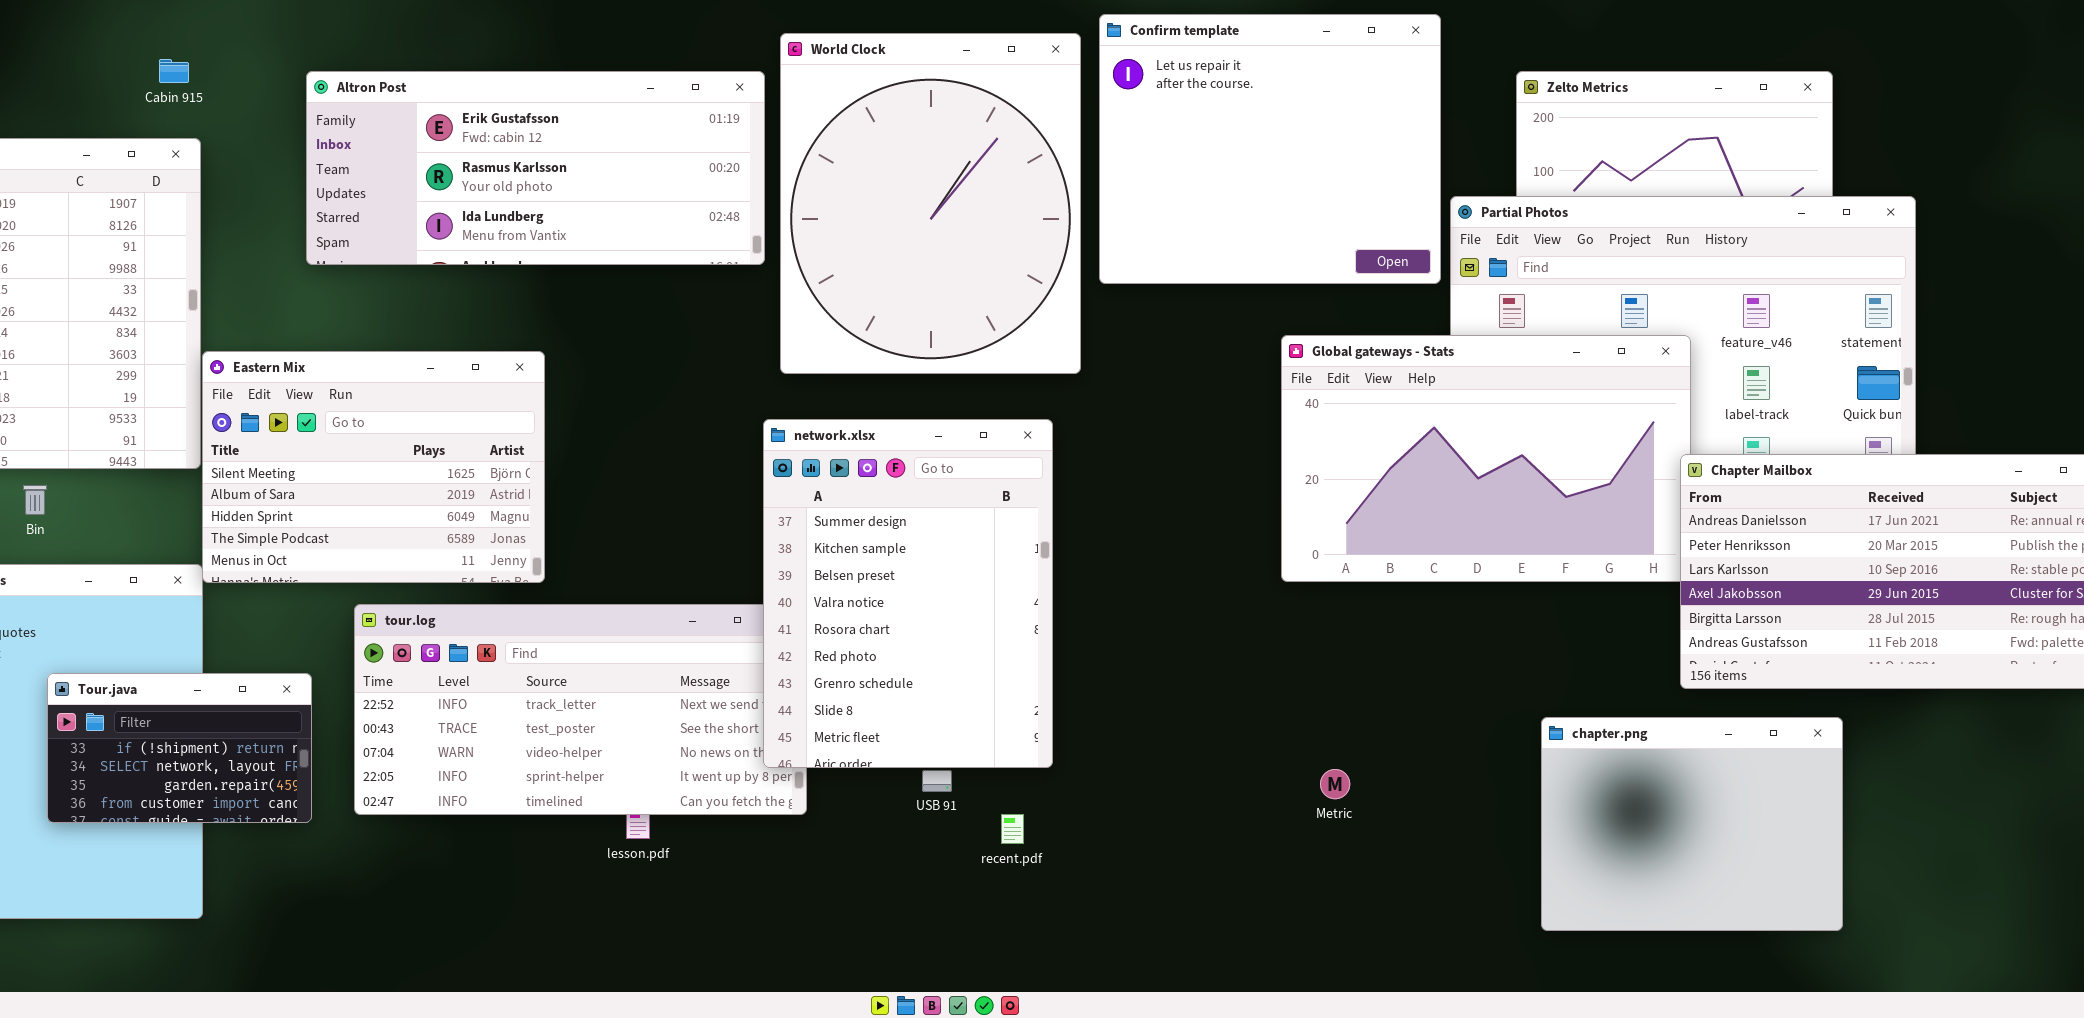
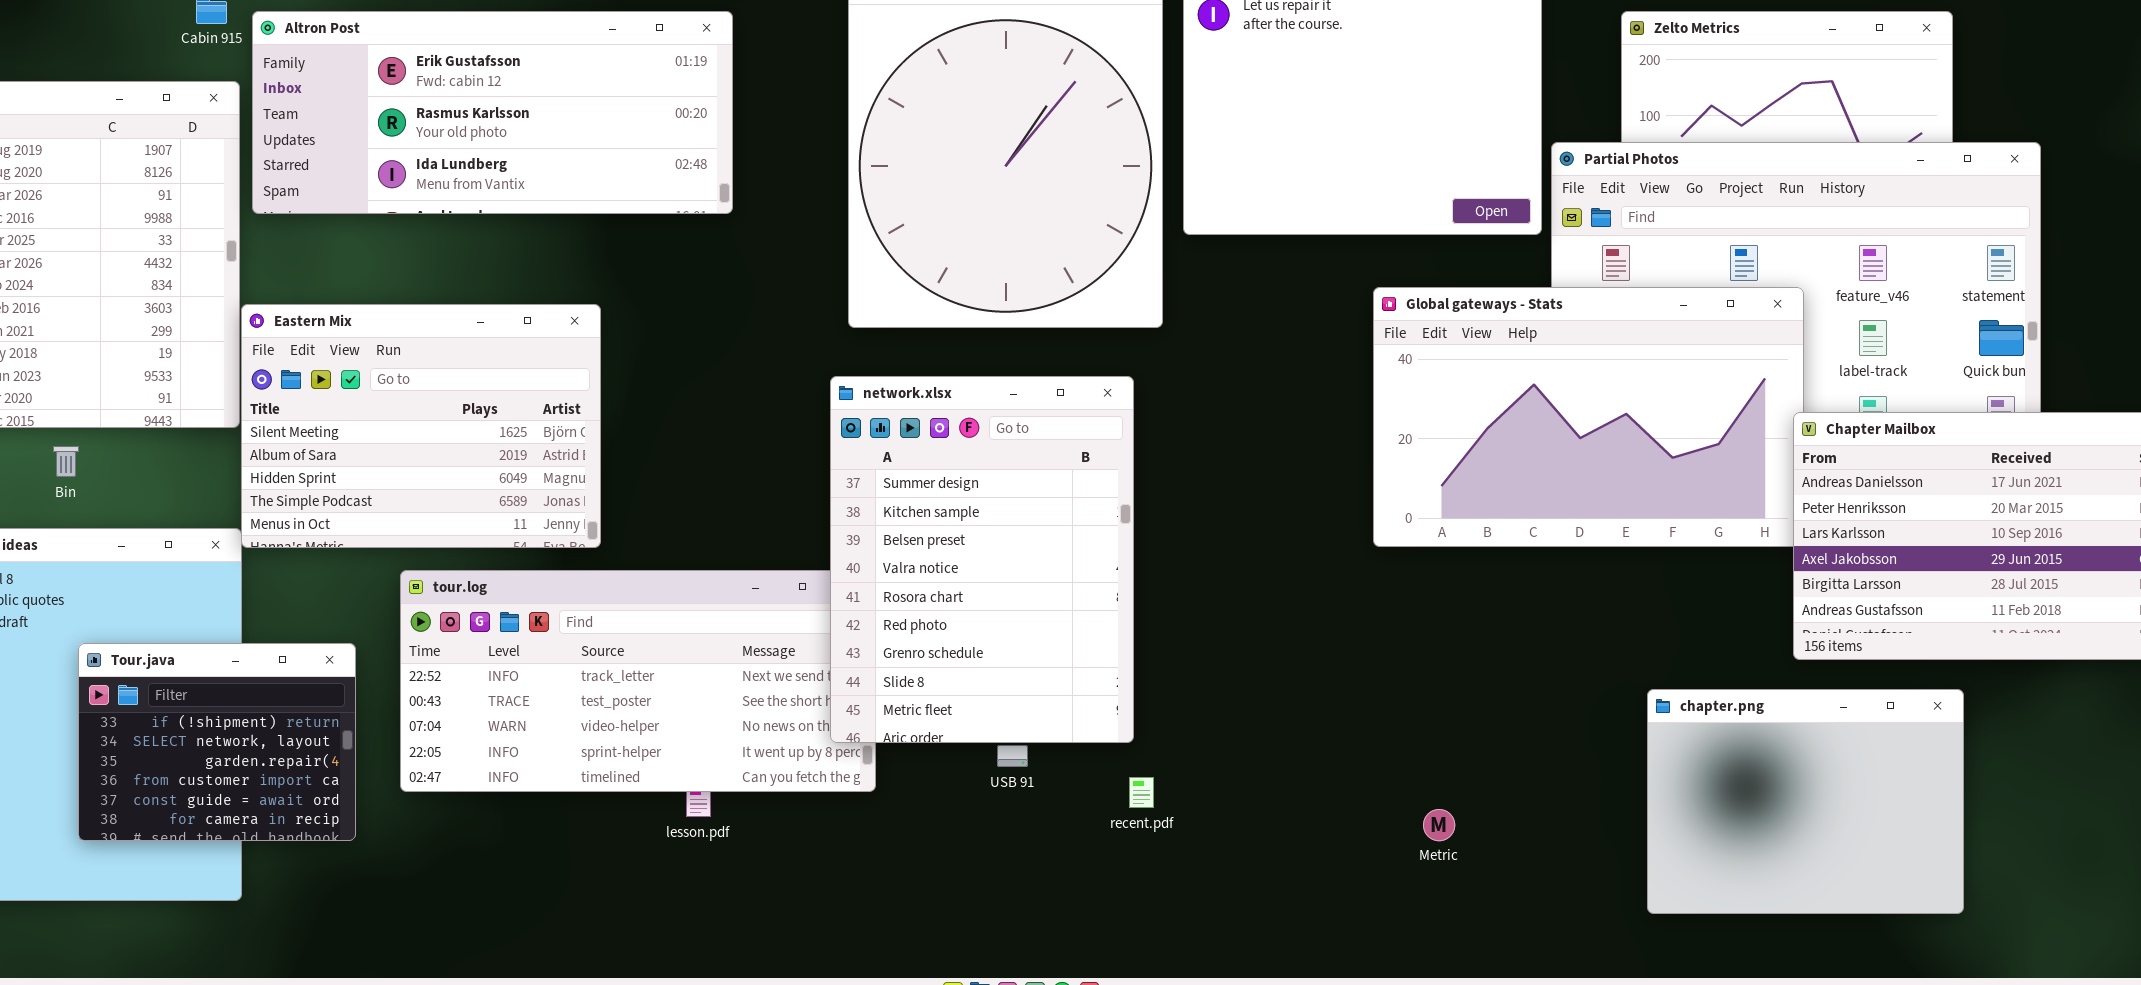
Altron Post: [306,71,765,265] -> [252,11,733,214], moved
Tour.java: [47,673,312,823] -> [78,643,356,841], resized
Metric: [1320,769,1350,799] -> [1423,809,1455,841], moved
recent.pdf: [1001,814,1024,844] -> [1129,777,1154,808], moved

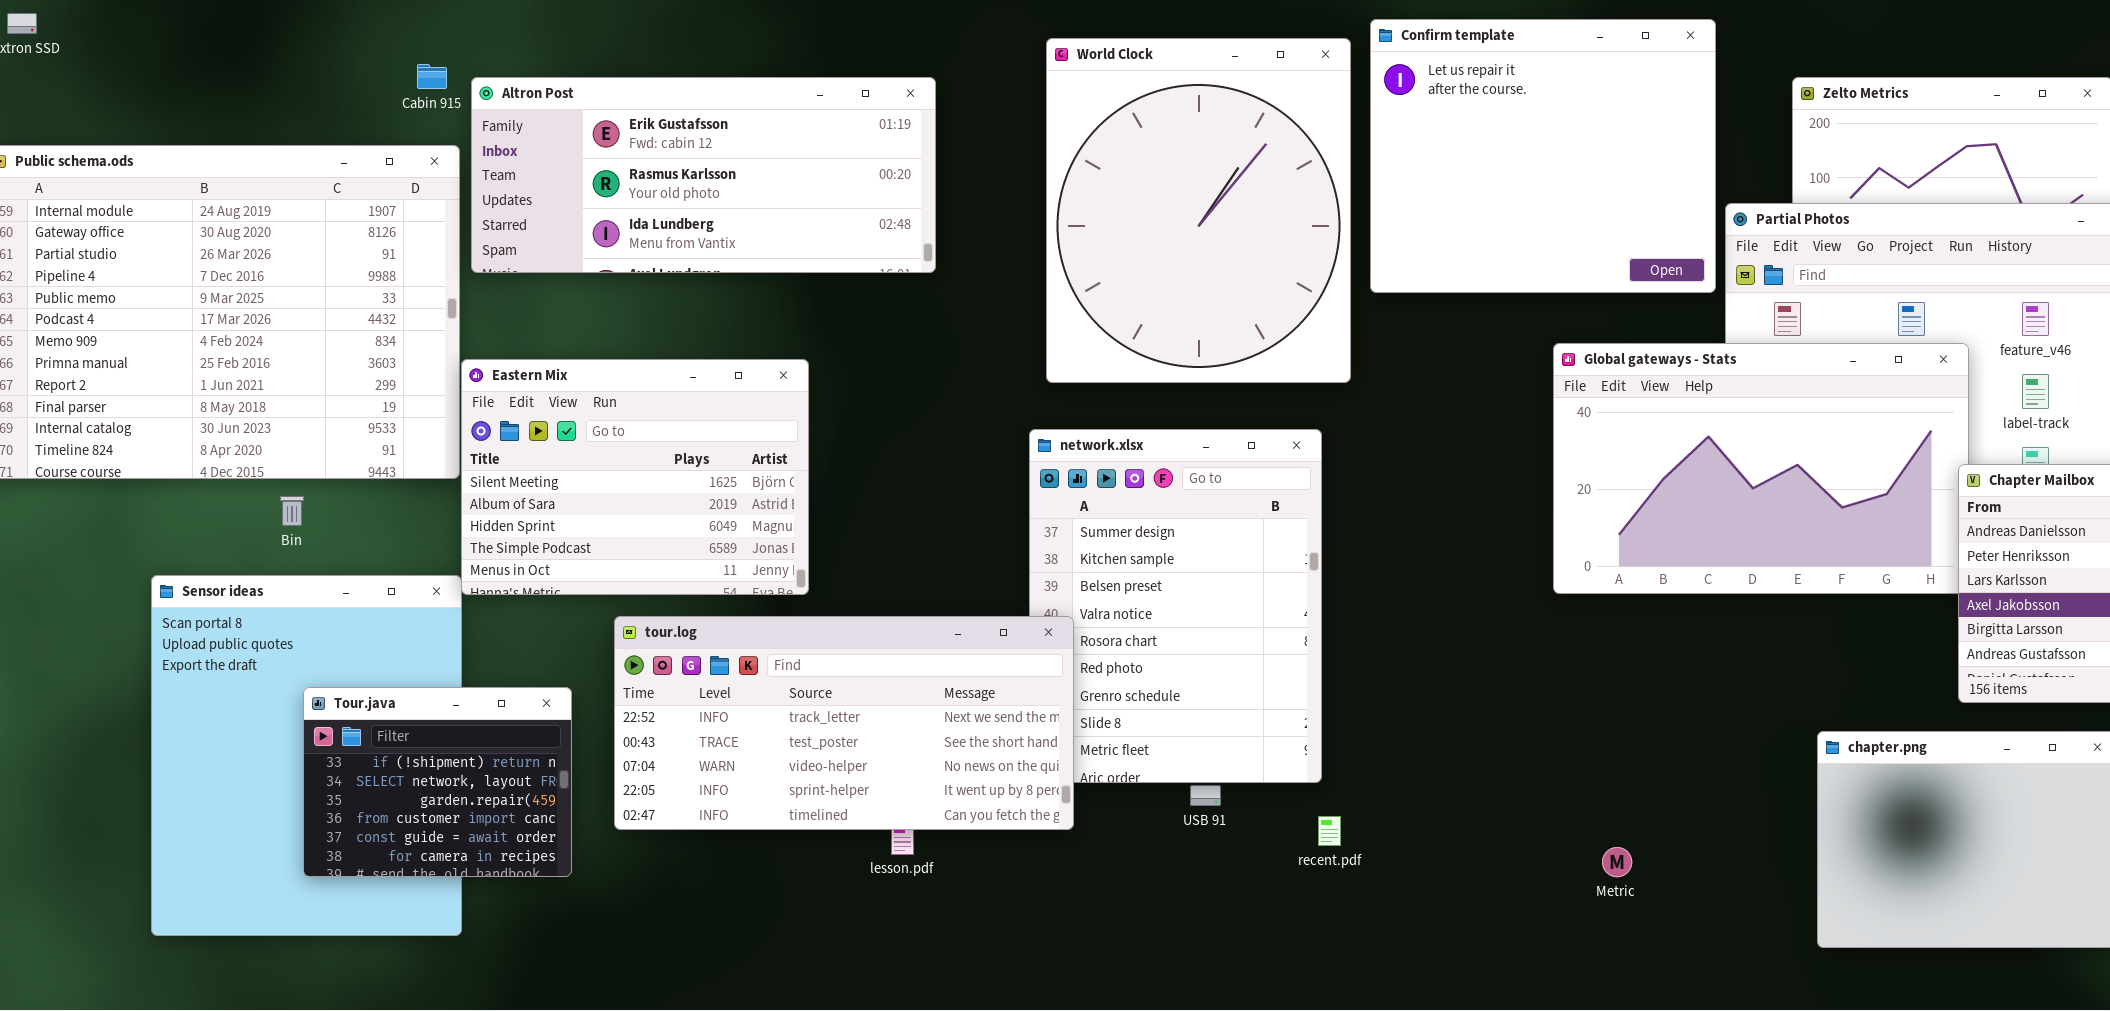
tour.log: [400,570,876,792] -> [614,616,1074,830], raised

